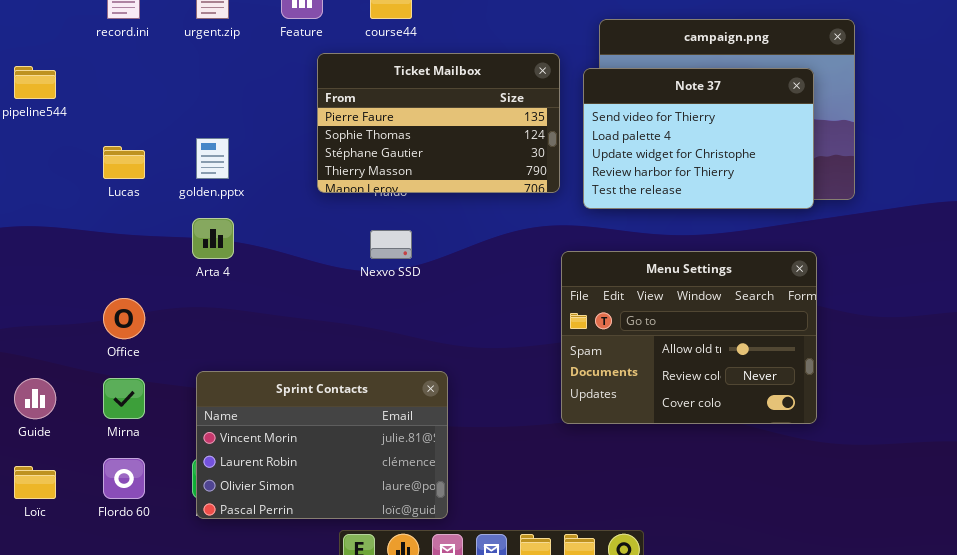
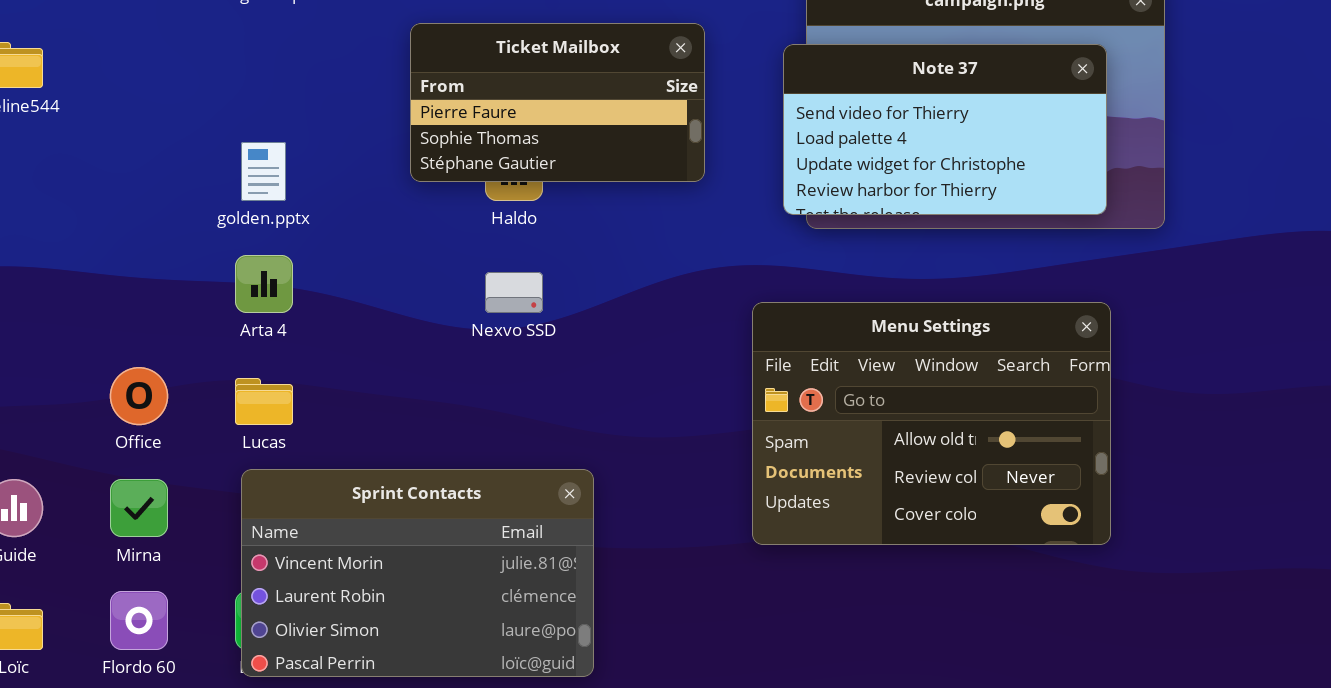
Ticket Mailbox: [317,53,560,193] -> [410,23,705,182], resized
Note 37: [583,68,814,209] -> [783,44,1107,215], resized
Lucas: [103,146,145,179] -> [235,378,293,425], moved

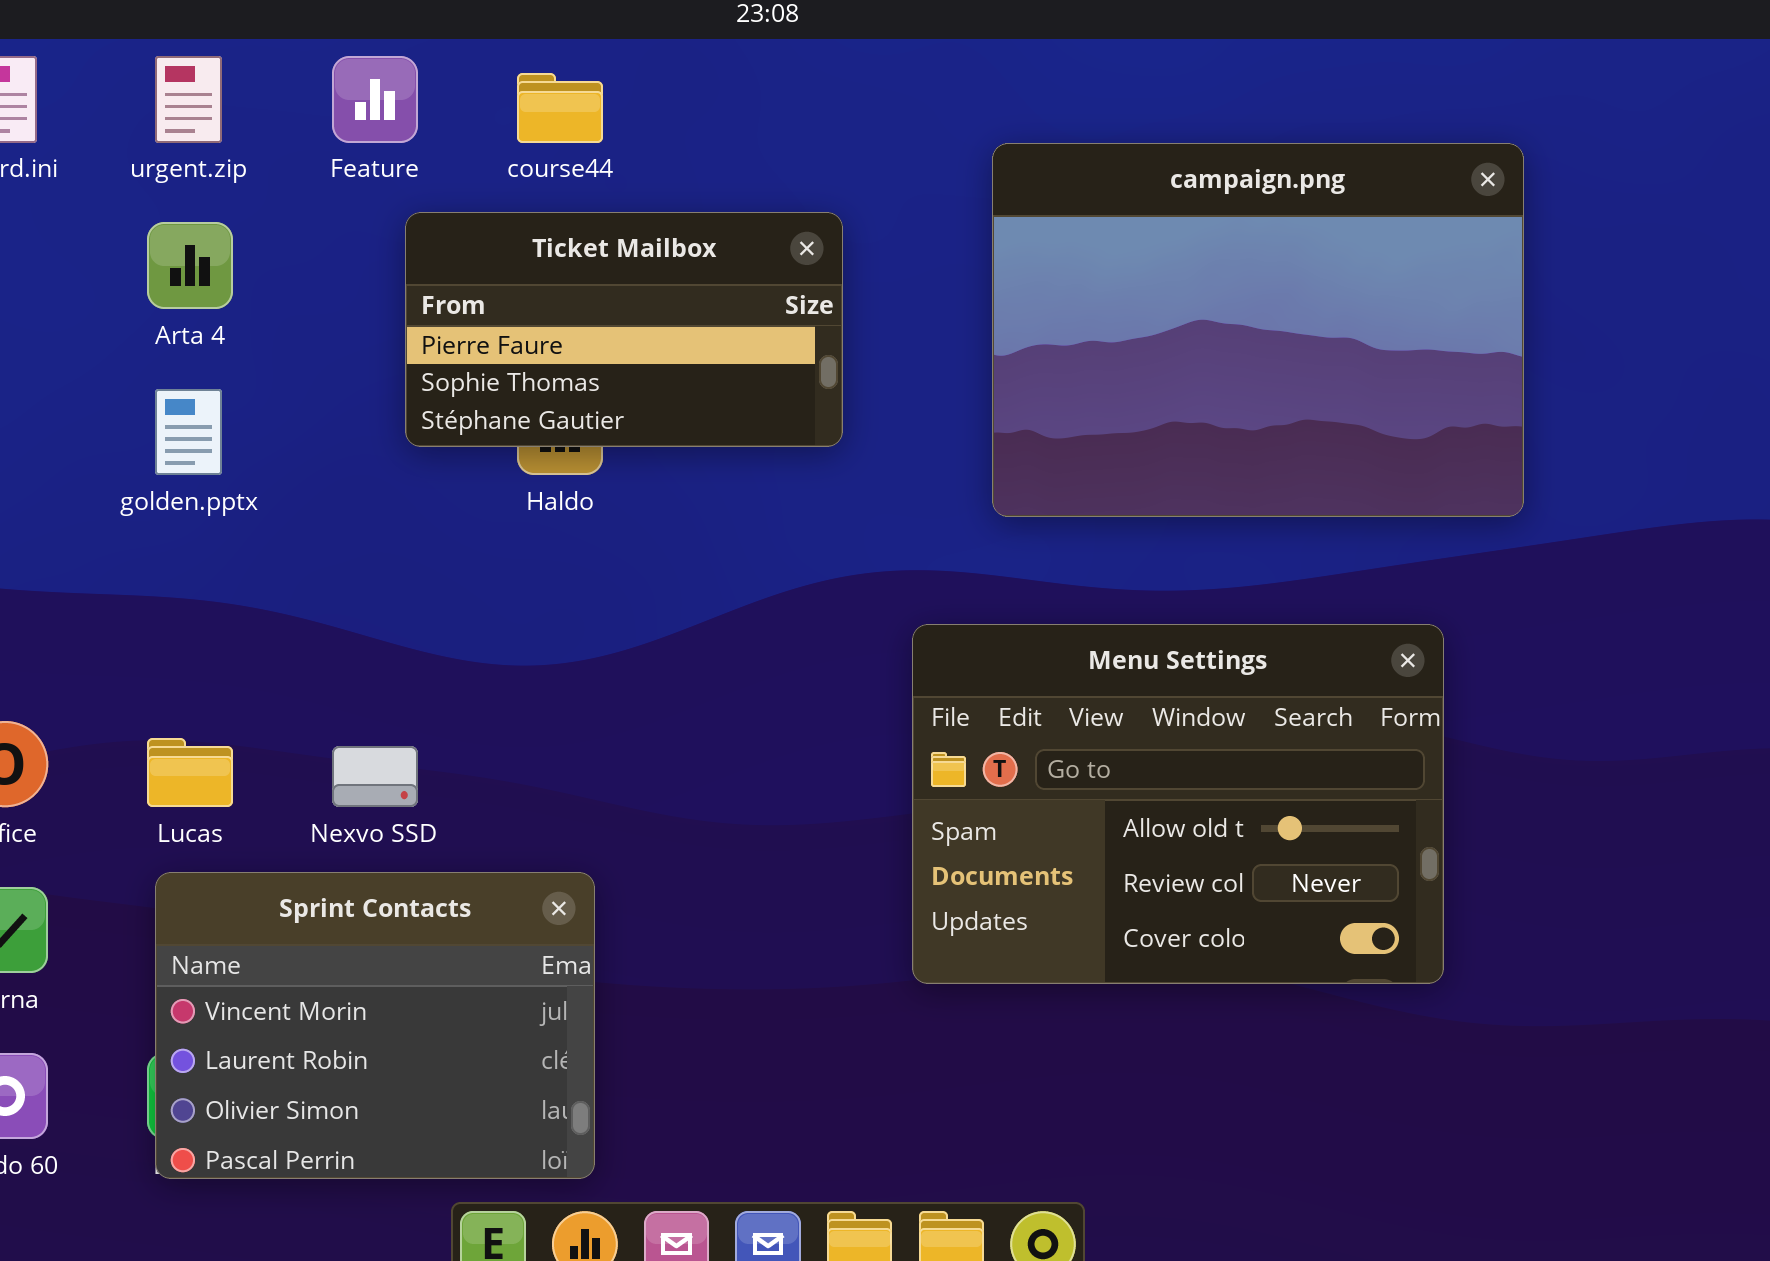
Note 37: [783,44,1107,215] -> none, closed
Arta 4: [235,255,293,313] -> [147,222,233,309], moved
Nexvo SSD: [485,272,543,313] -> [332,746,418,807], moved
Sprint Contacts: [241,469,594,677] -> [155,872,595,1179], resized

